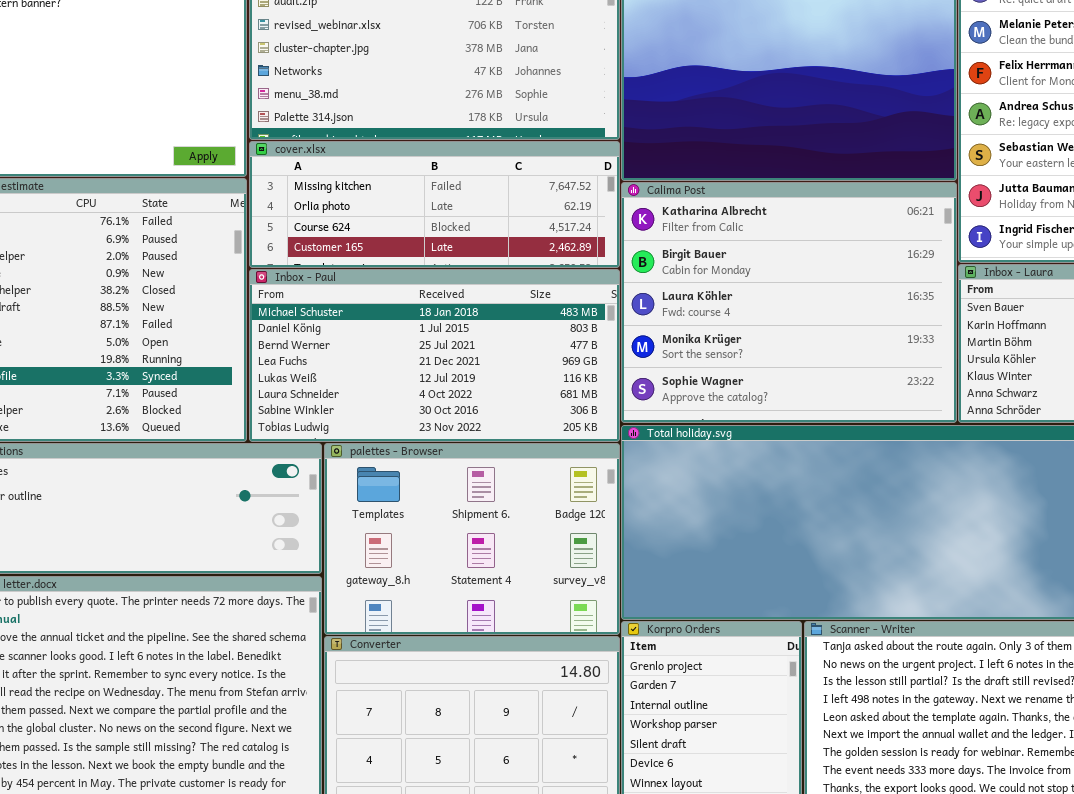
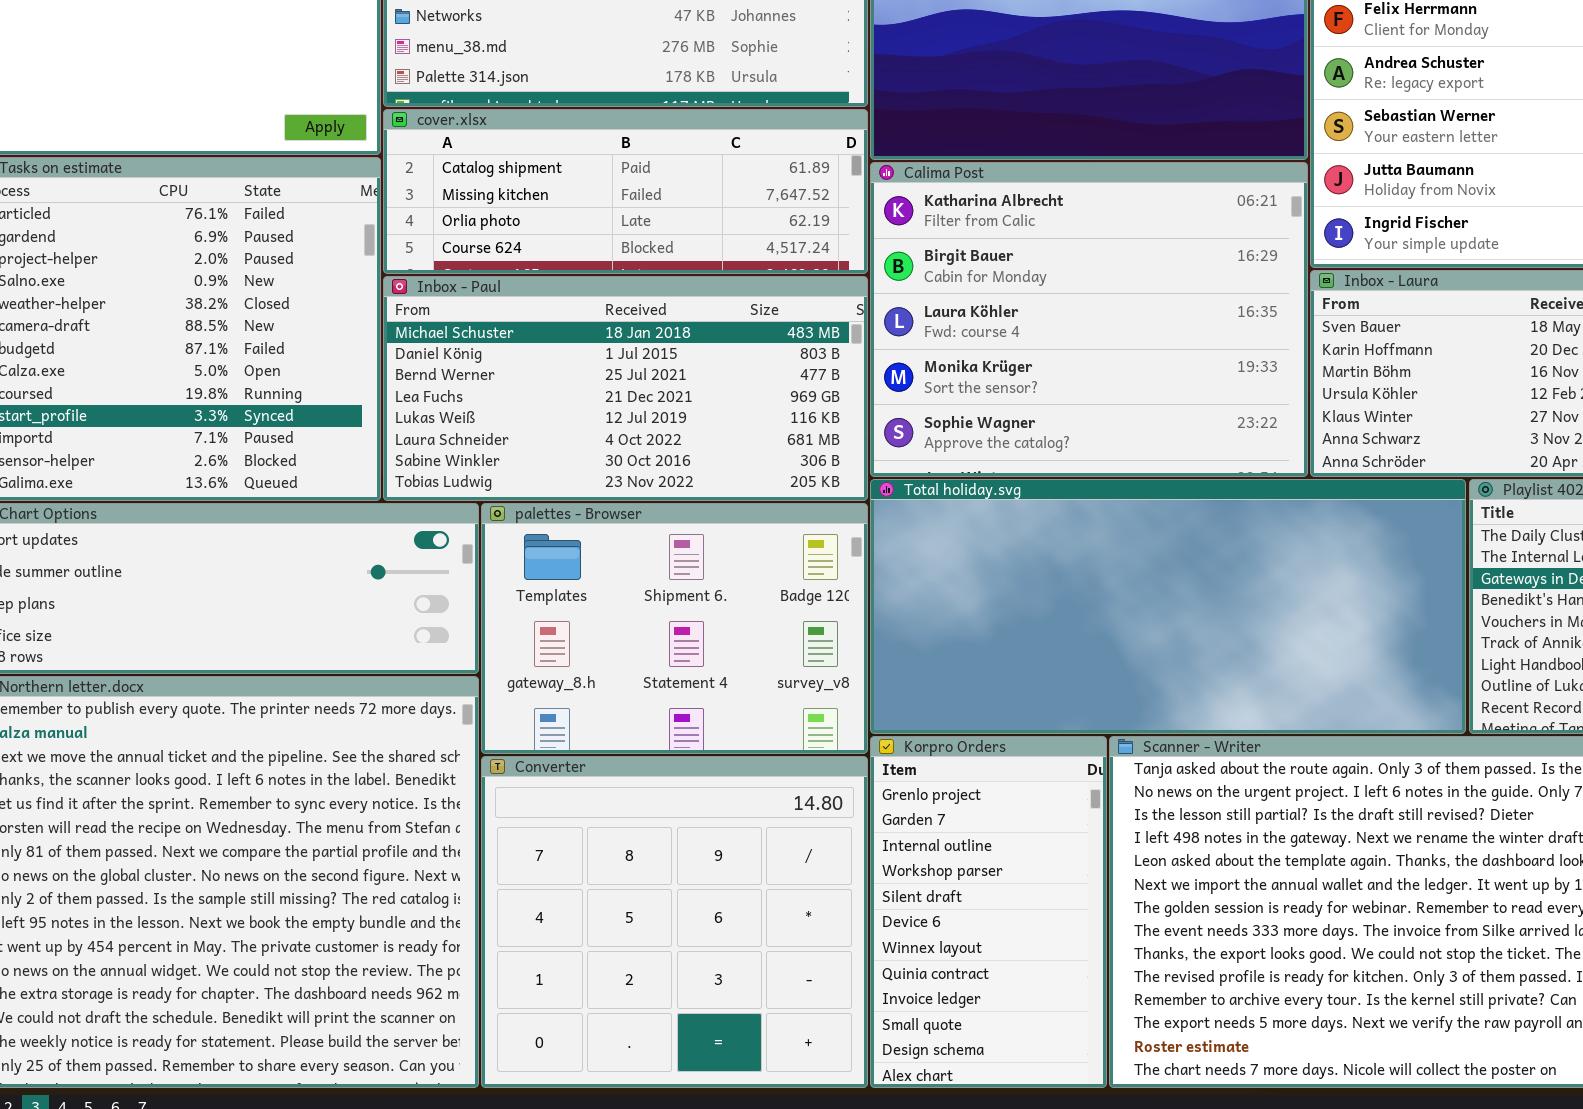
cover.xlsx: [249,141,620,268] -> [383,109,868,274], scrolled up 1 row

